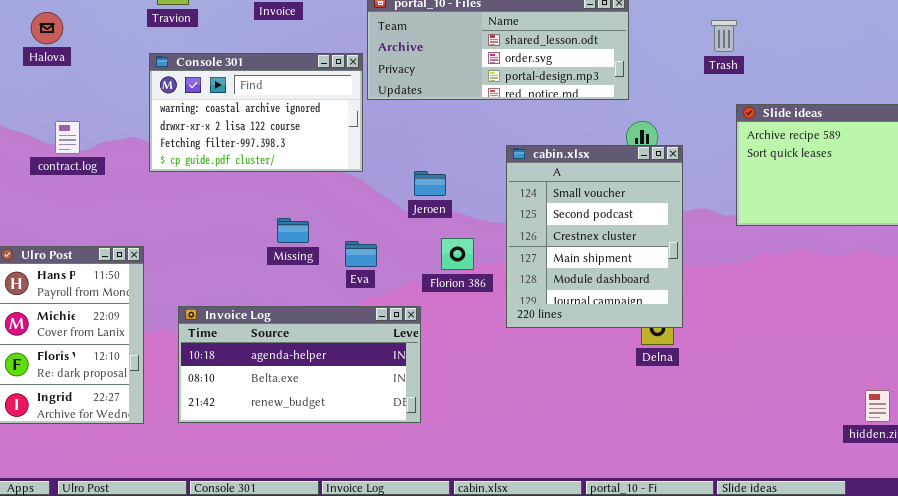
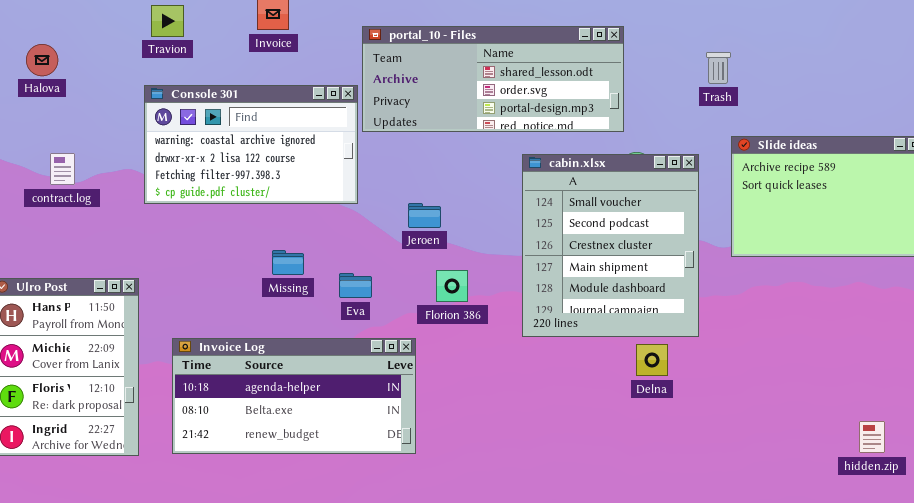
cabin.xlsx: [506,145,683,328] -> [522,154,699,337], moved

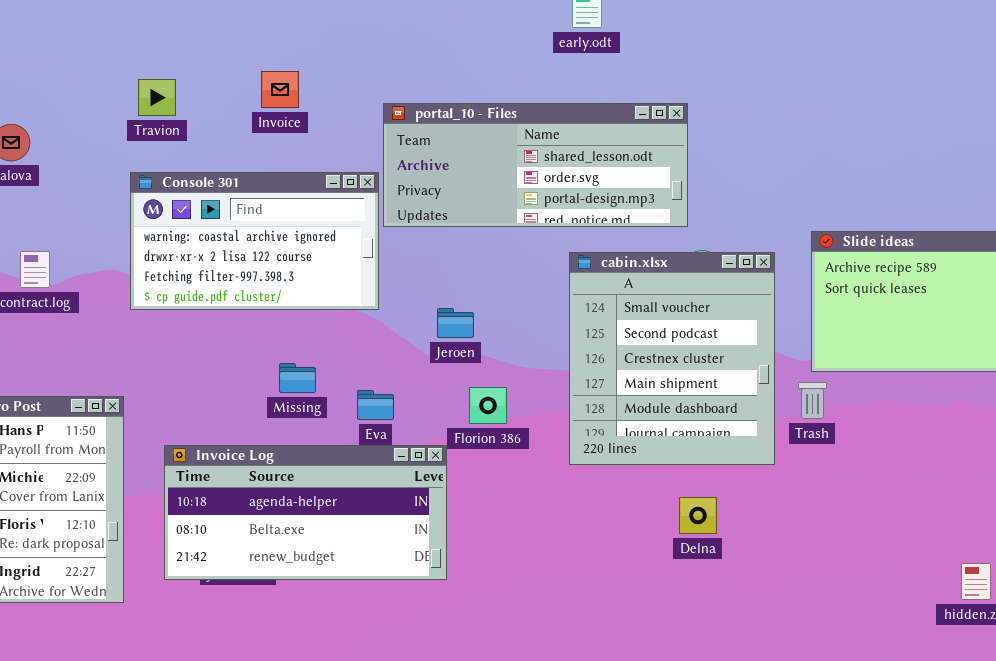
Trash: [706,52,731,84] -> [798,382,827,419], moved
Invoice Log: [172,338,416,454] -> [164,445,447,580], moved
Delna: [636,344,668,376] -> [679,497,717,534], moved

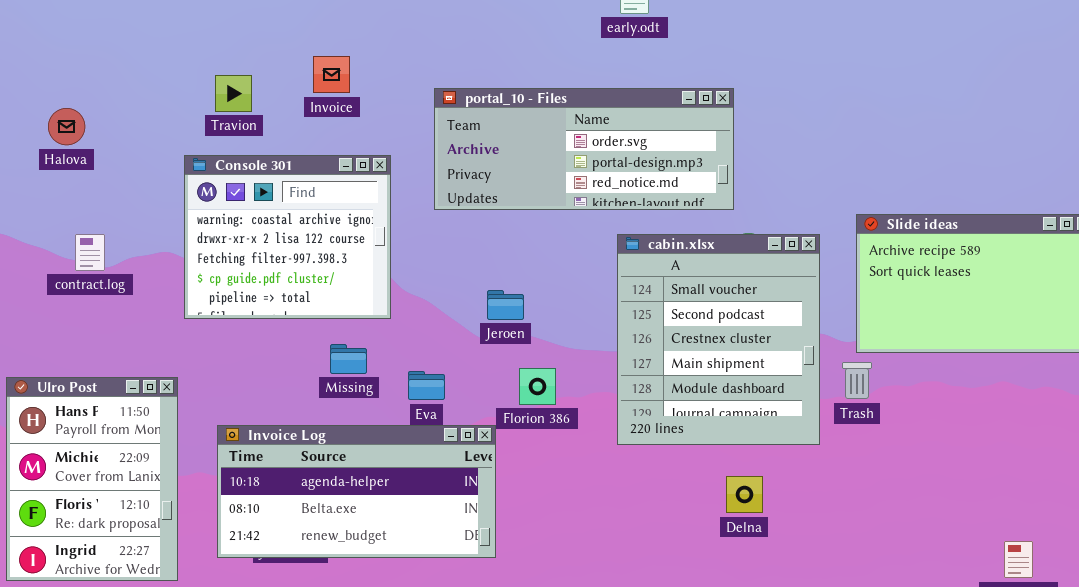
Travion: [138,79,176,116] -> [215,75,252,112], moved
portal_10 - Files: [383,103,688,227] -> [434,88,734,210], scrolled down 1 row
Console 301: [130,172,379,310] -> [184,155,391,319], resized

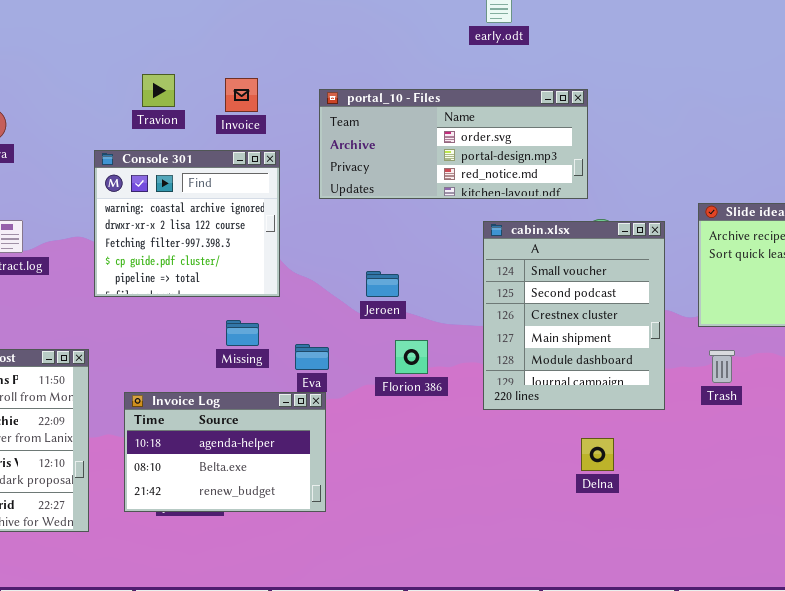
Invoice: [313,56,350,93] -> [225,78,258,112], moved
Travion: [215,75,252,112] -> [142,74,175,107], moved
Trash: [842,362,872,399] -> [709,350,735,383], moved
Invoice Log: [217,425,496,558] -> [124,392,326,512], resized

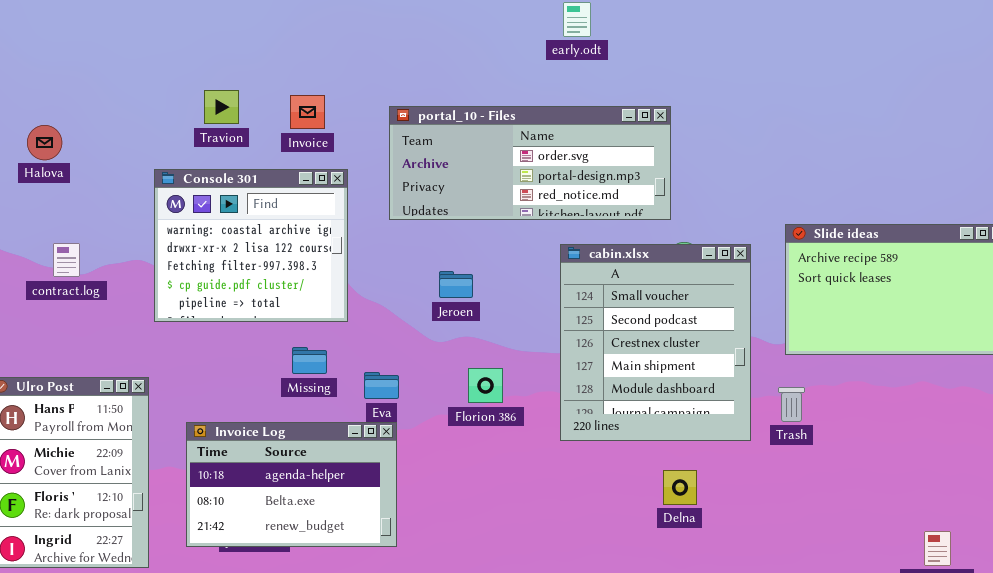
Jeroen: [366,271,399,297] -> [439,271,473,298], moved
Trash: [709,350,735,383] -> [778,387,805,422], moved

